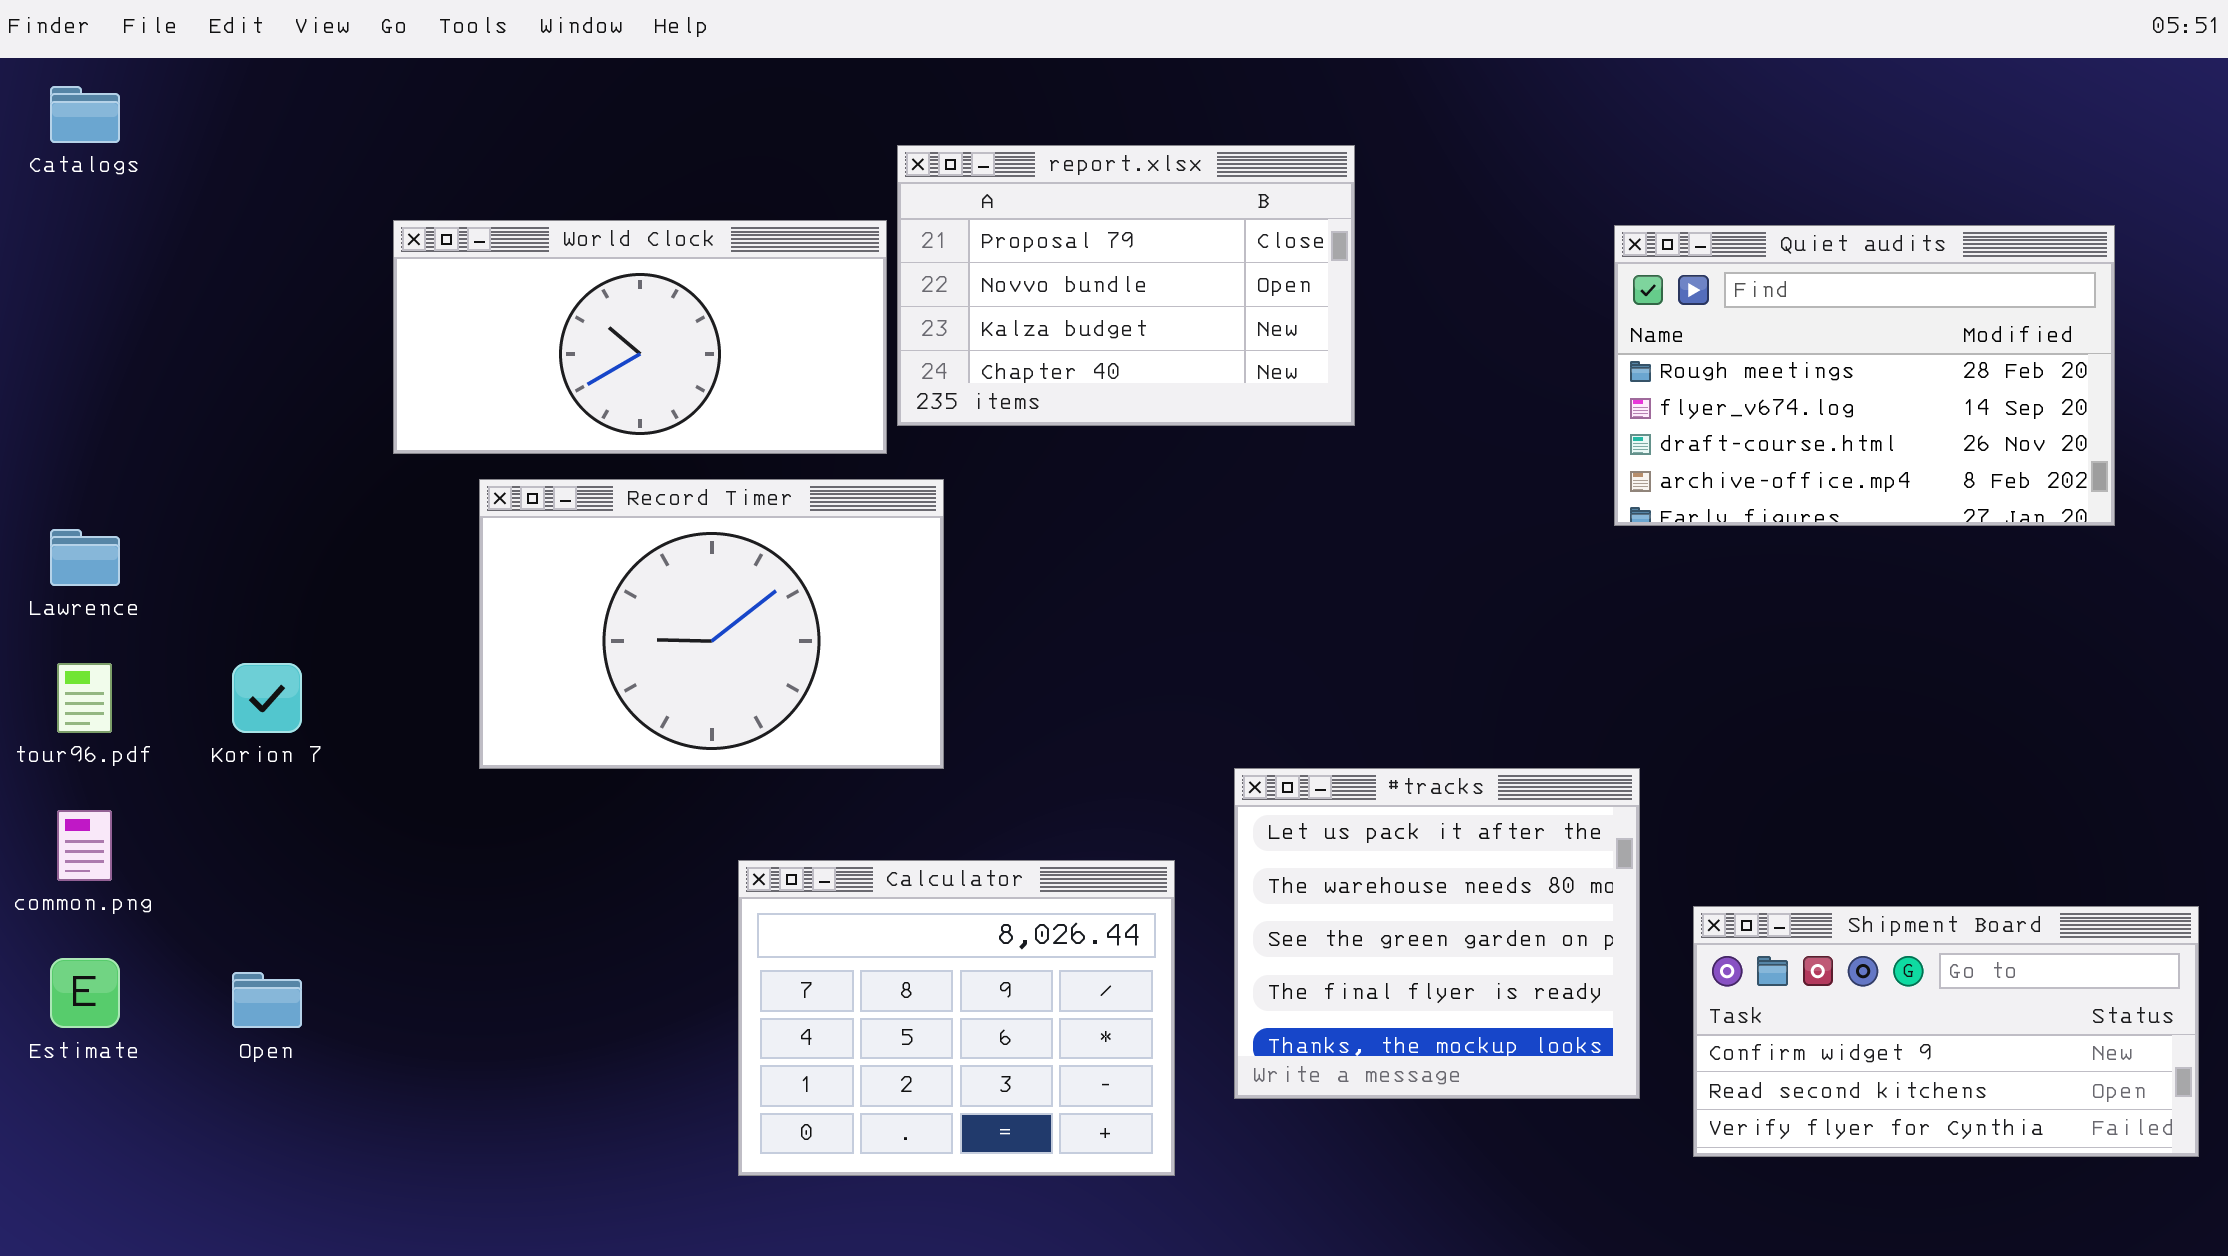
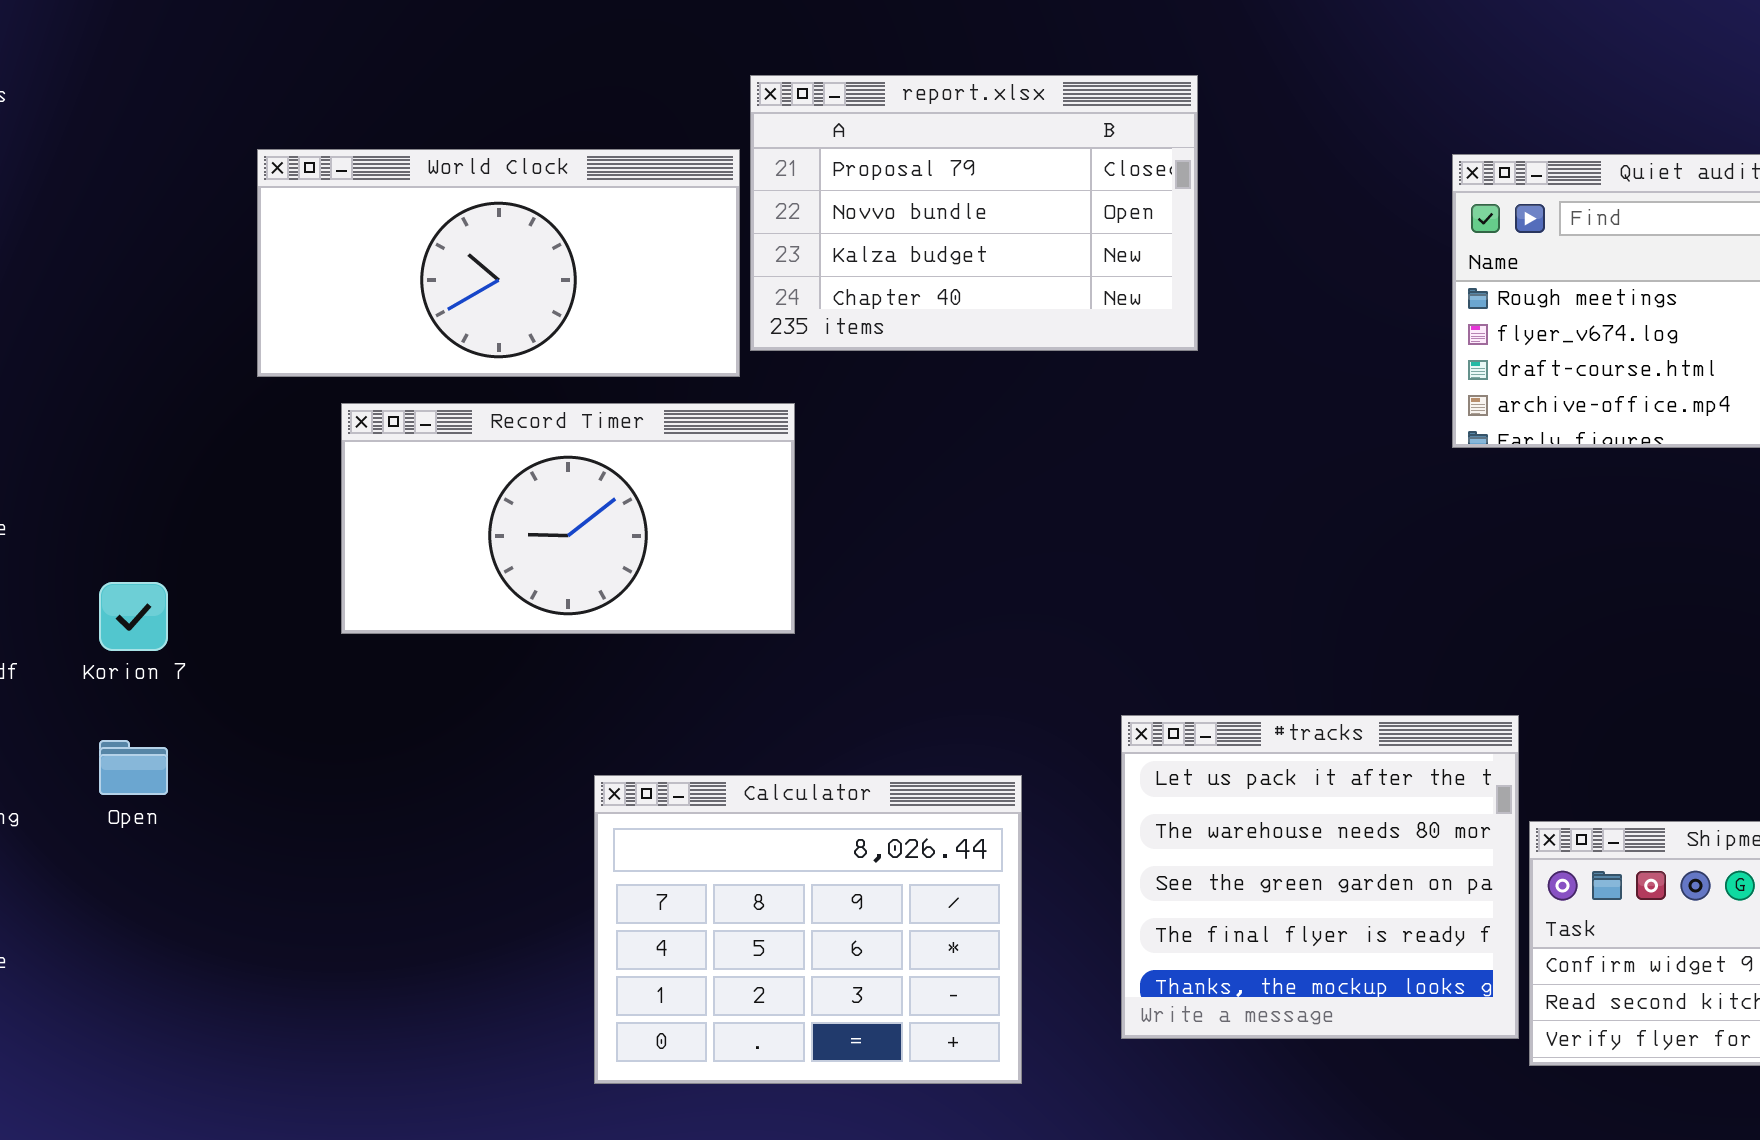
Record Timer: [479,479,944,769] -> [341,403,795,634], resized
#tracks: [1234,768,1640,1099] -> [1121,715,1519,1039], moved
Open: [232,972,302,1028] -> [99,740,168,795], moved

